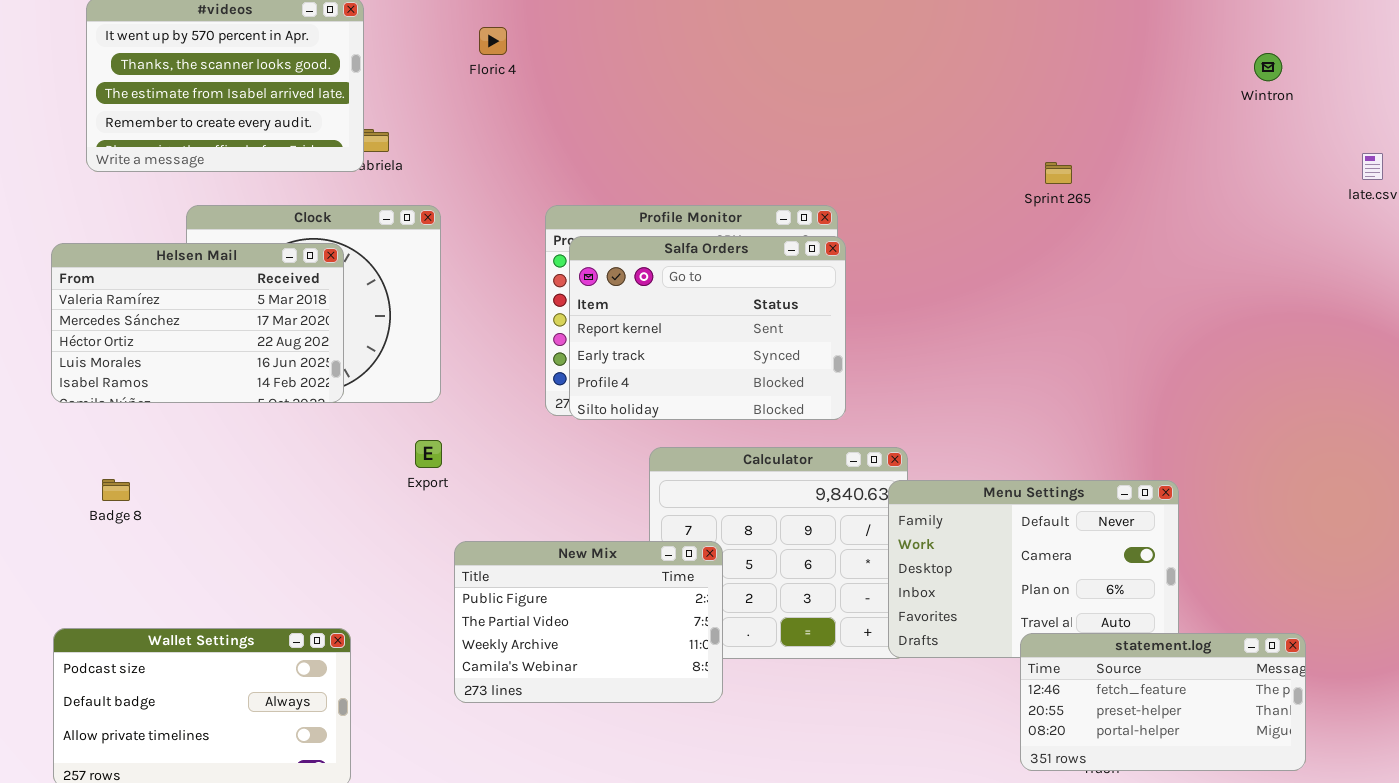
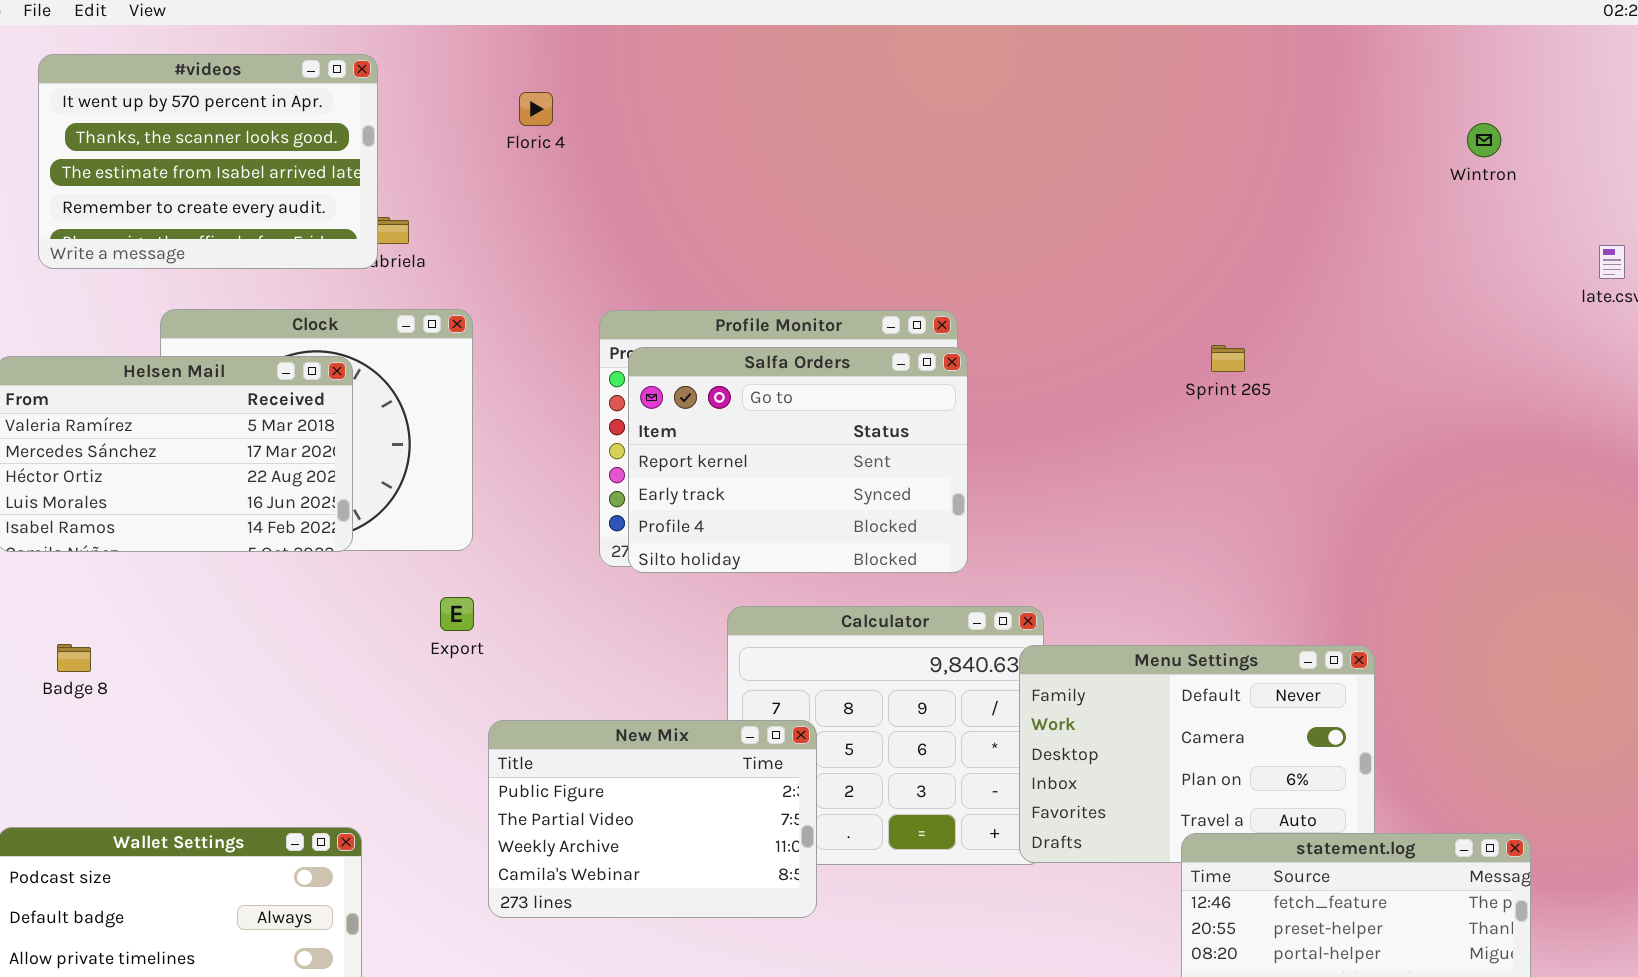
Sprint 265: [1045,162,1072,184] -> [1211,345,1245,372], moved

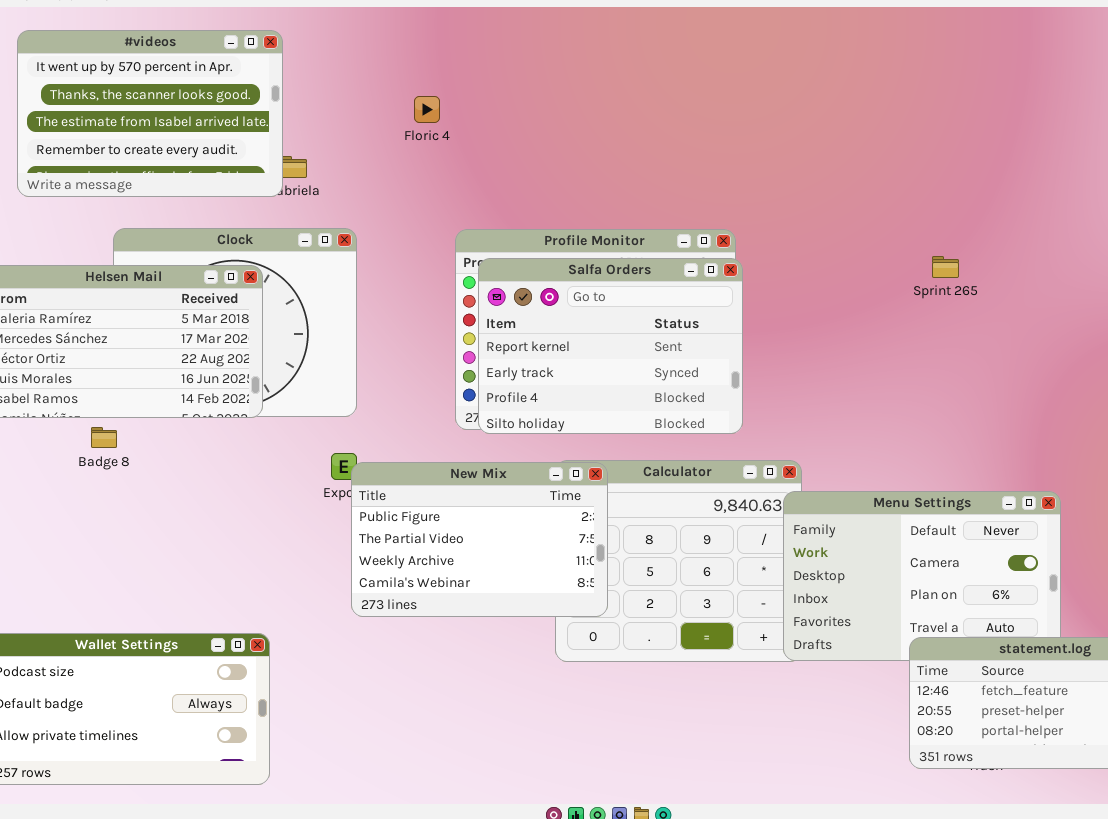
Floric 4: [519,92,553,126] -> [414,96,440,123], moved
Badge 8: [57,644,91,672] -> [91,427,117,448], moved
New Mix: [488,720,817,918] -> [351,462,608,617], moved

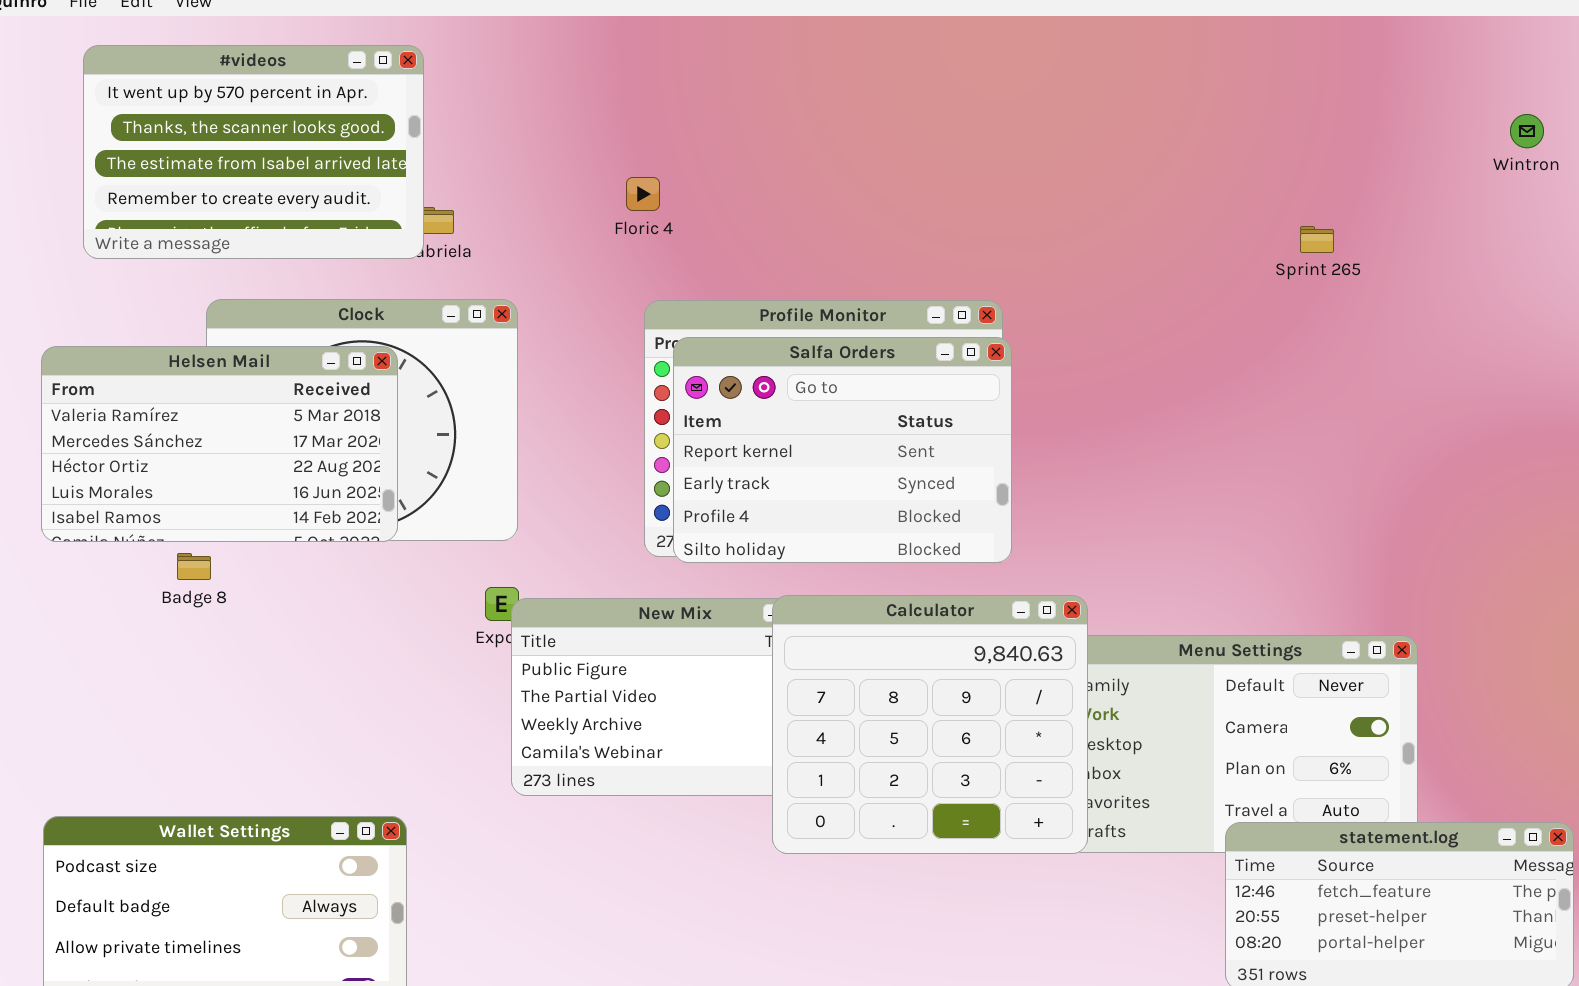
Floric 4: [414,96,440,123] -> [626,177,660,211], moved
Sprint 265: [932,256,959,278] -> [1300,226,1334,253], moved
Calculator: [555,460,802,662] -> [772,595,1088,854], raised

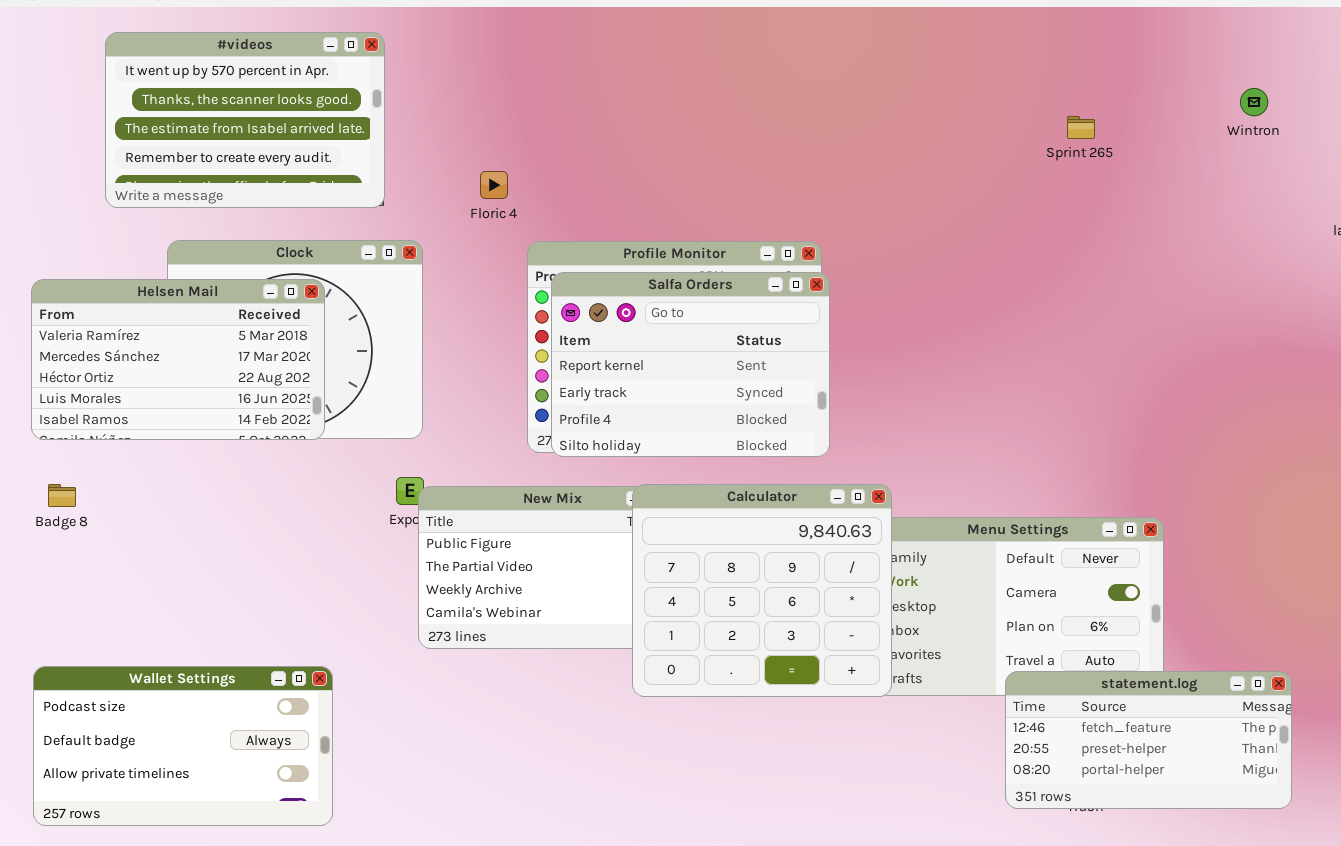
#videos: [83,45,424,259] -> [105,32,385,208], moved
Floric 4: [626,177,660,211] -> [480,171,508,199], moved
Sprint 265: [1300,226,1334,253] -> [1067,116,1095,139], moved
Badge 8: [177,553,211,580] -> [48,484,76,507], moved

